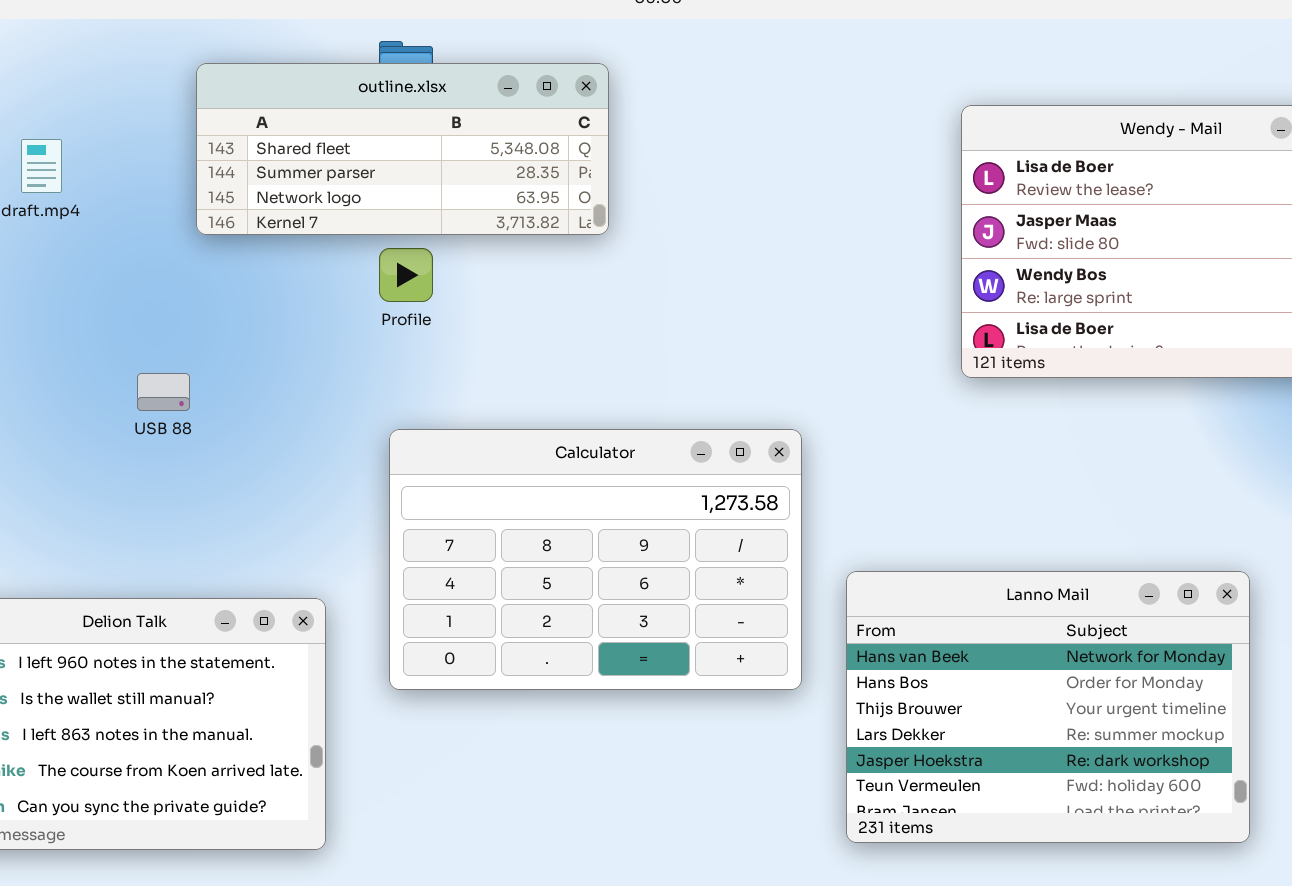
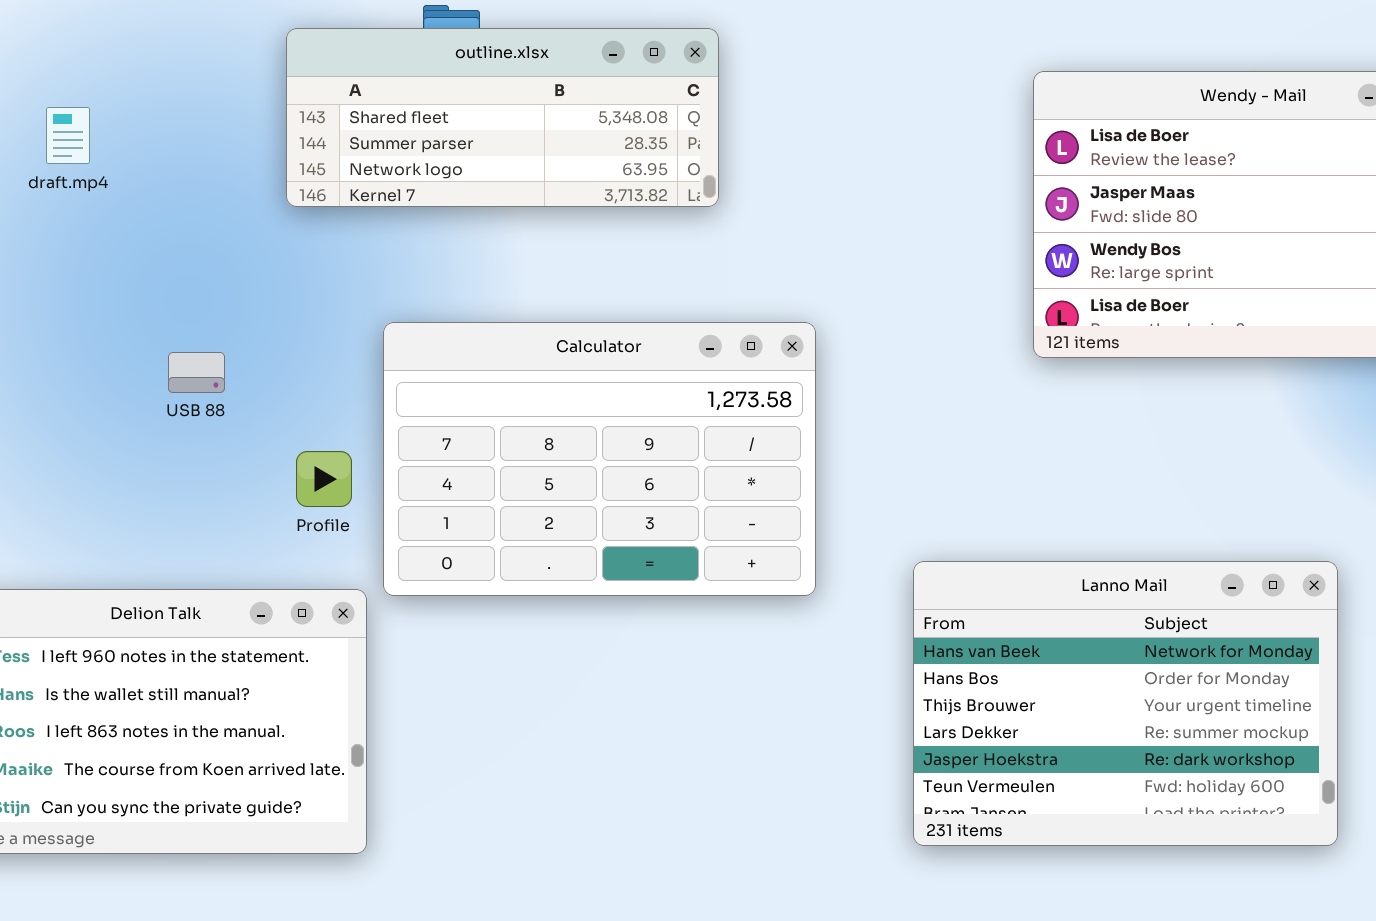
outline.xlsx: [196,63,609,235] -> [286,28,719,207], moved
Profile: [379,248,433,302] -> [296,451,352,507], moved
Calculator: [389,429,802,690] -> [383,322,816,596], moved

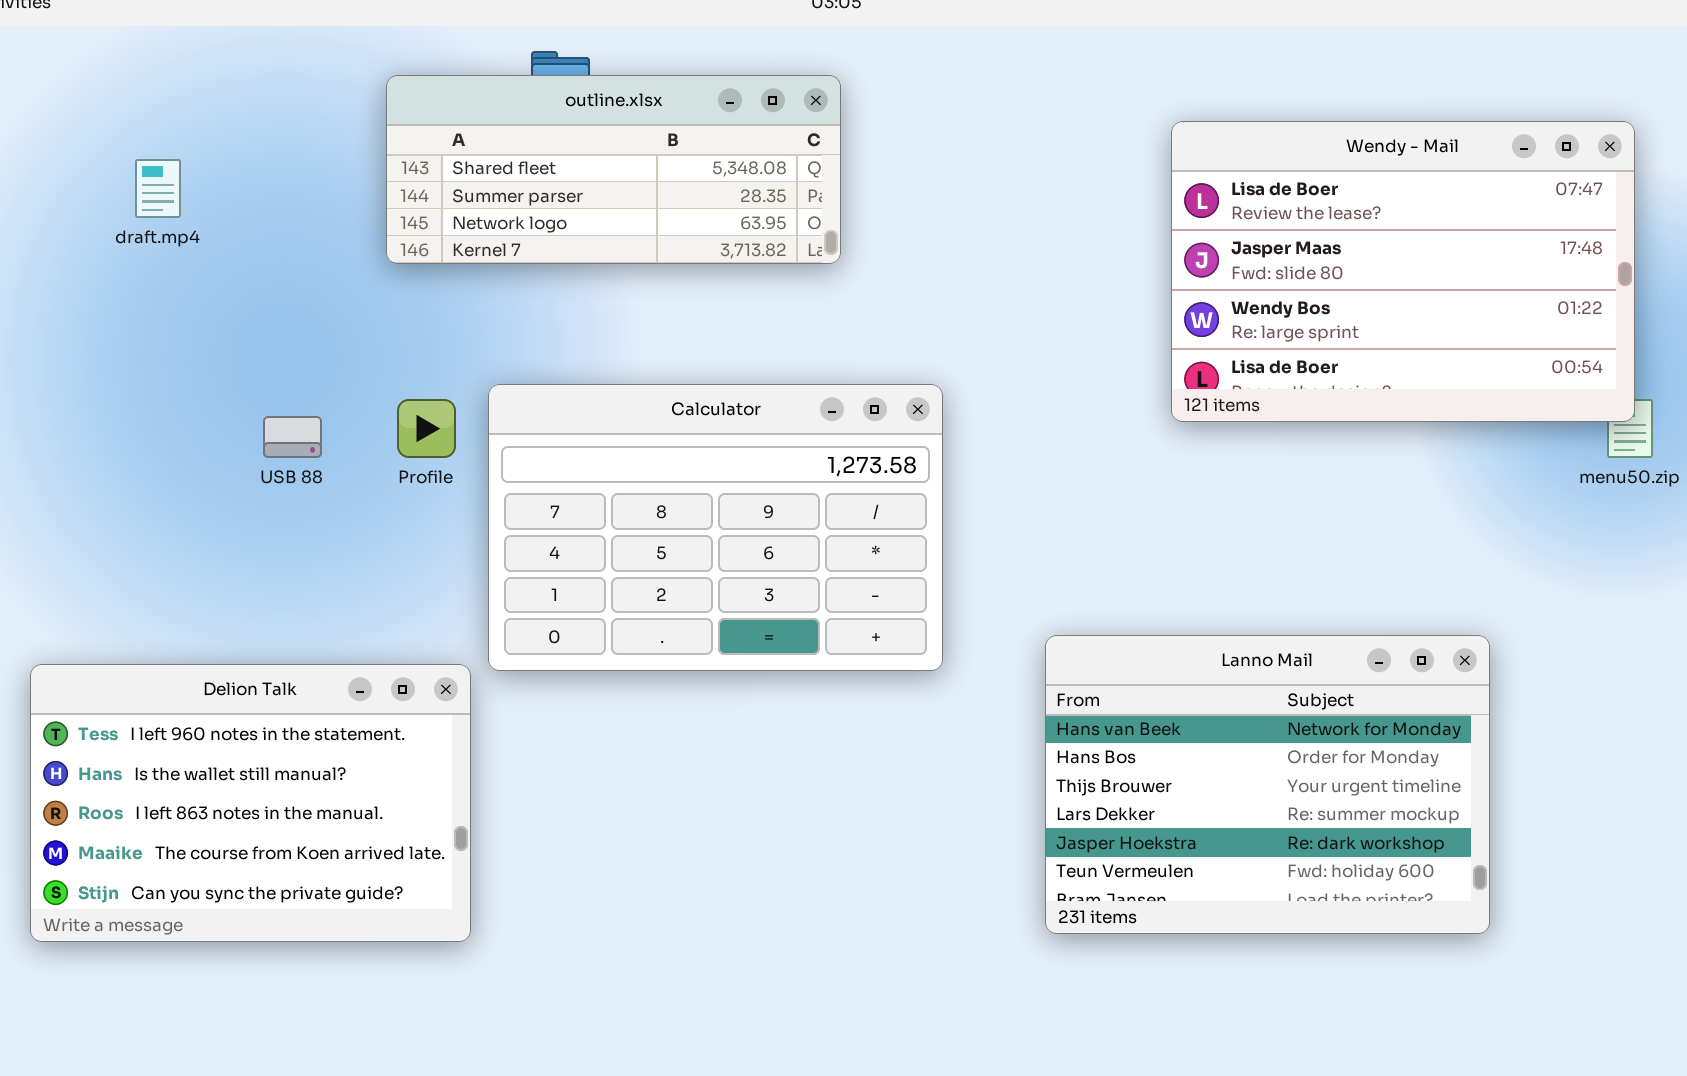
Profile: [296,451,352,507] -> [397,399,456,458], moved

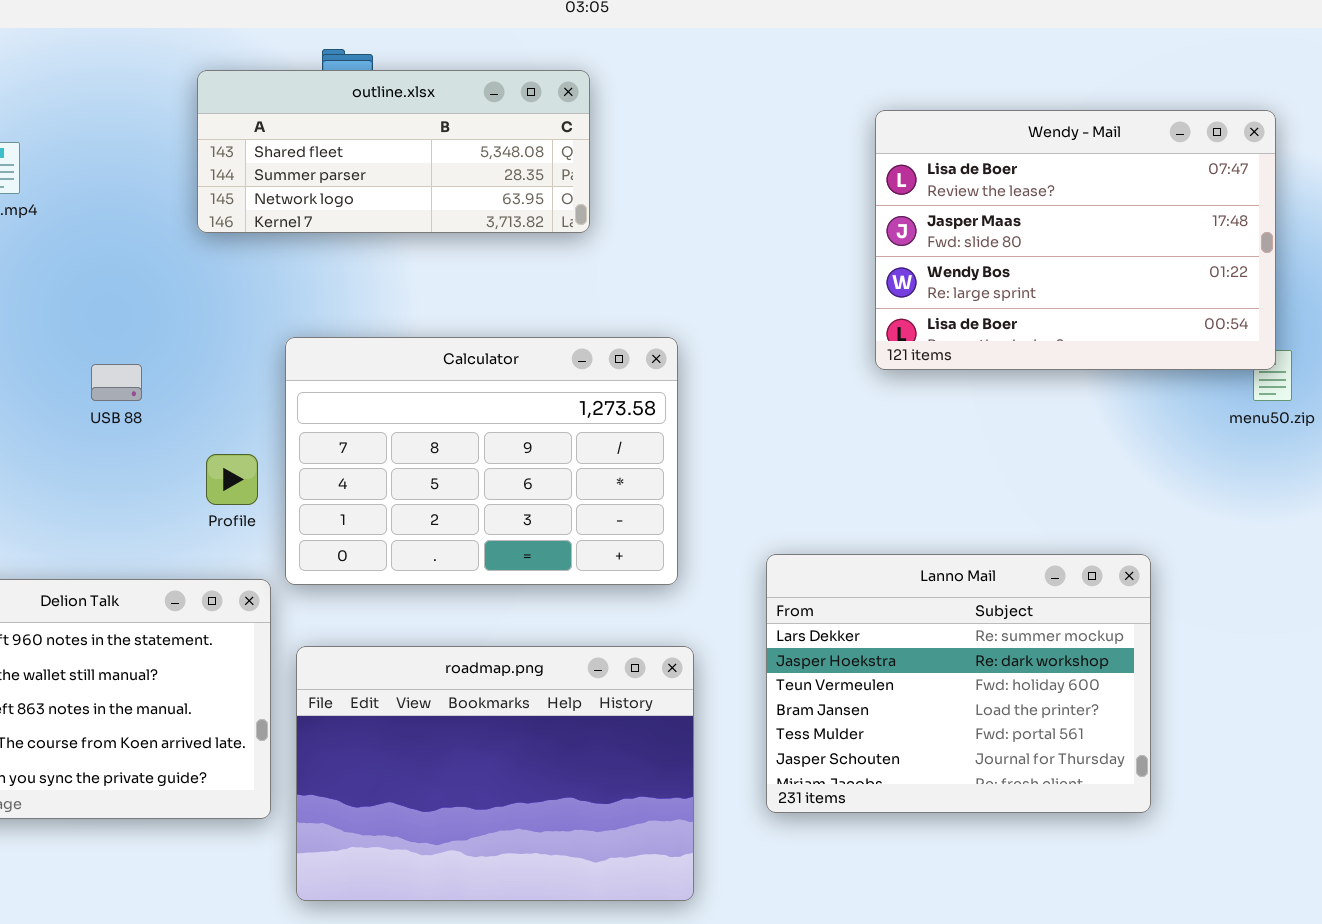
Profile: [397,399,456,458] -> [206,454,258,505], moved
Lanno Mail: [1045,635,1490,934] -> [766,554,1151,813], scrolled down 3 rows
roadmap.png: none -> [296,646,694,901], opened

